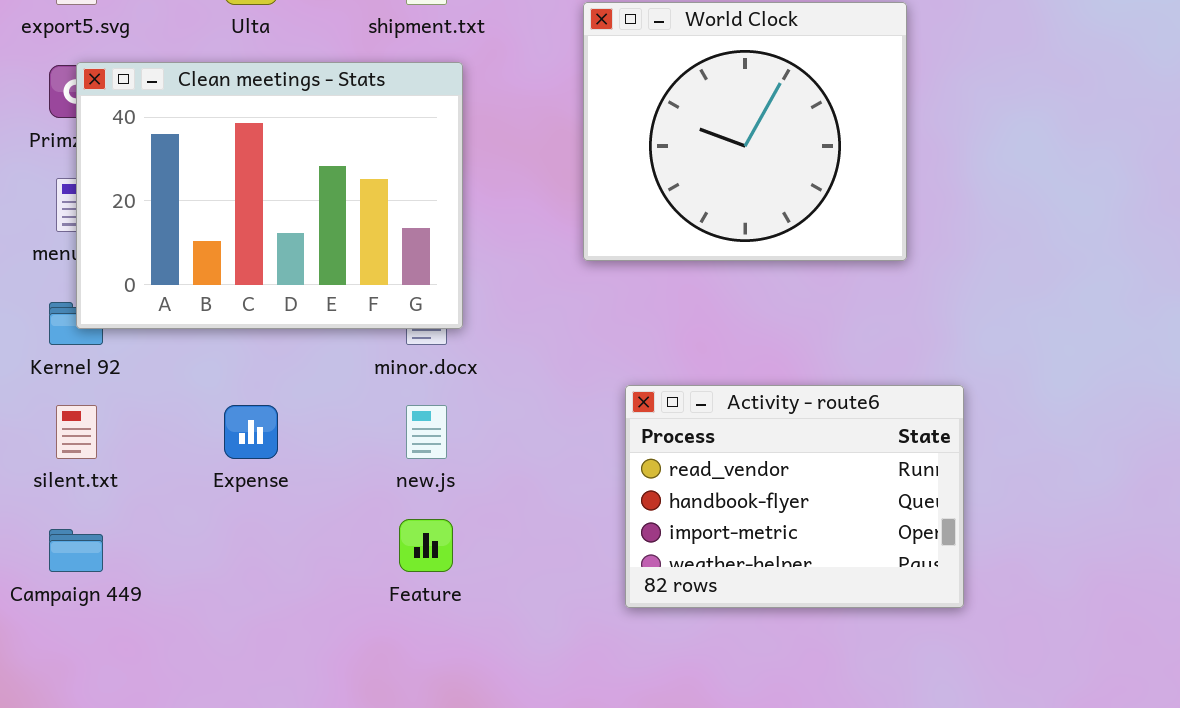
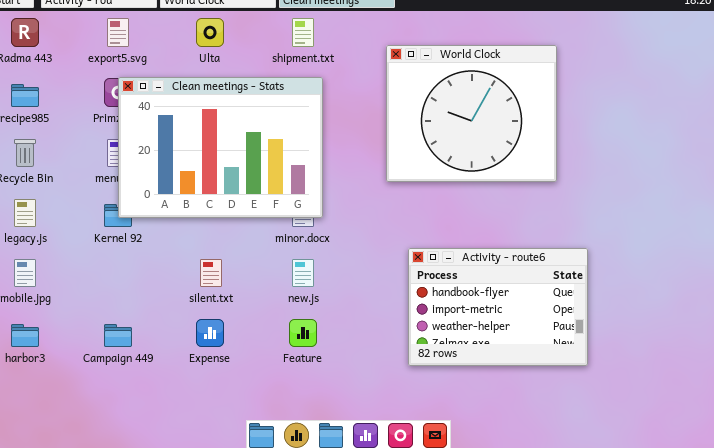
Activity - route6: [625,385,964,608] -> [408,248,588,366], scrolled down 1 row
silent.txt: [56,405,97,459] -> [200,259,222,287], moved
Expense: [224,405,278,459] -> [196,319,224,347], moved

